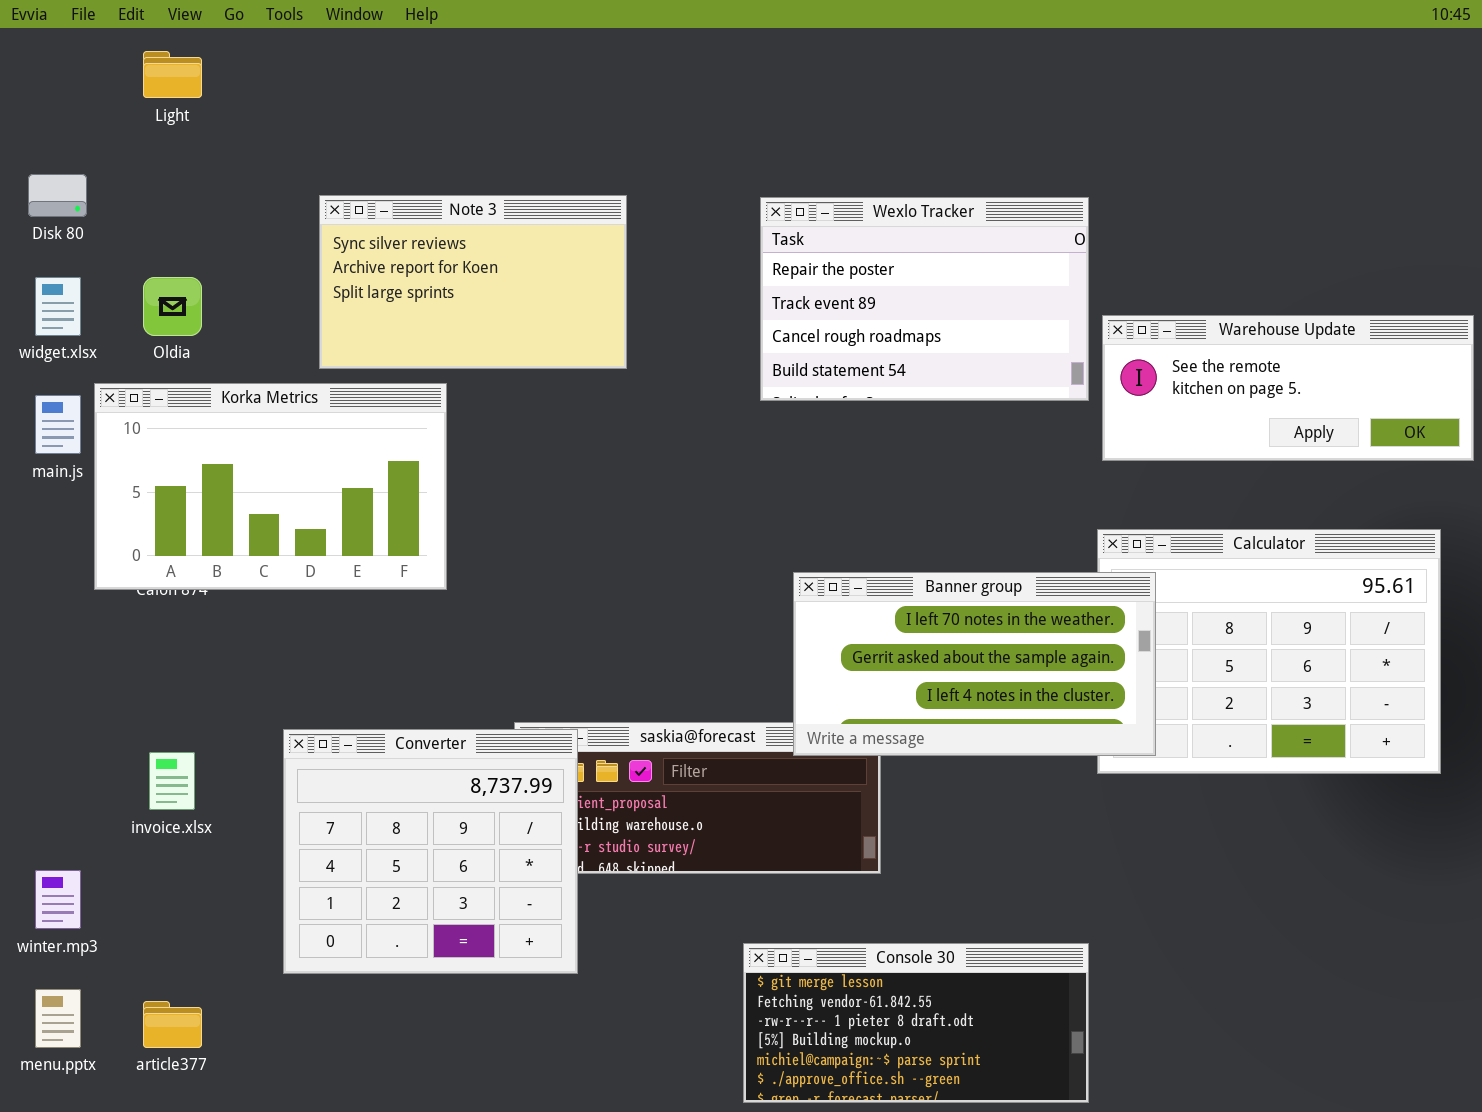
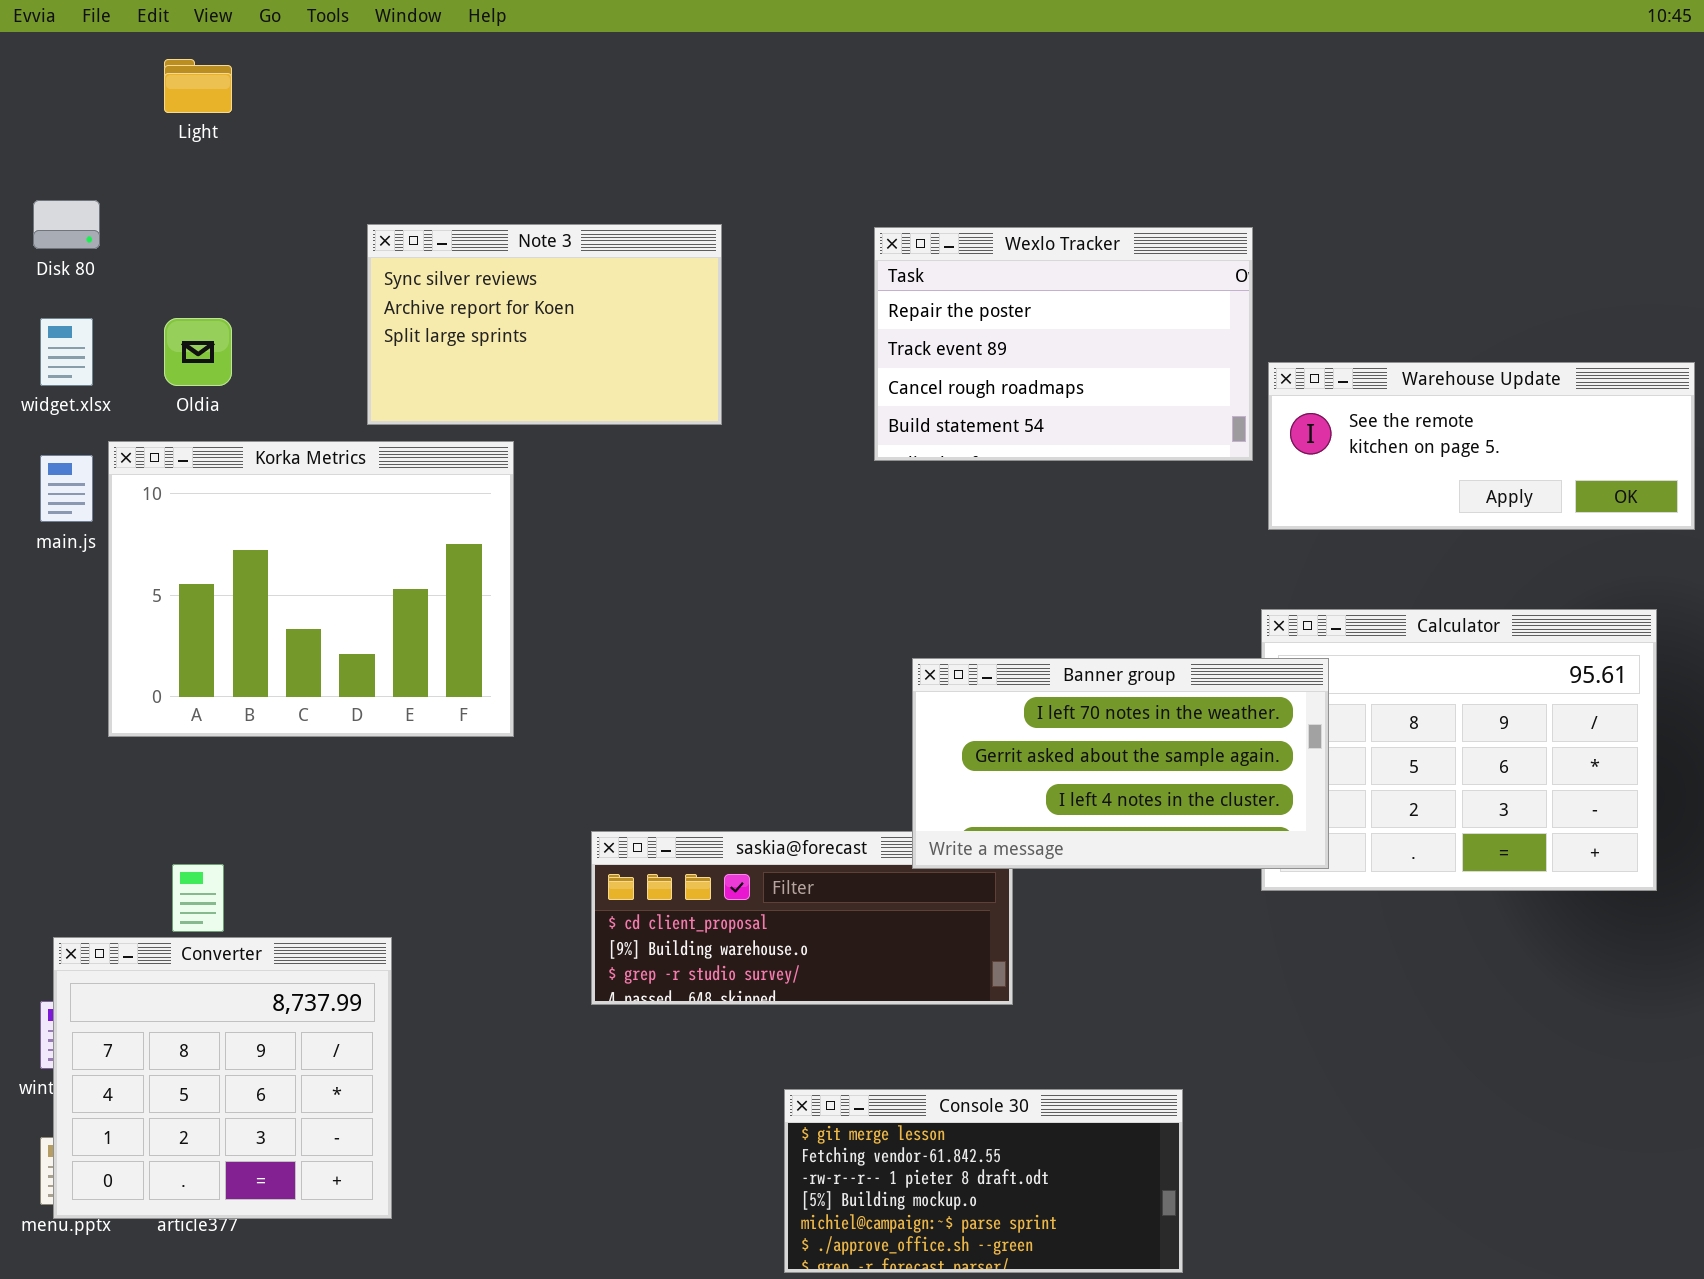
Korka Metrics: [94,383,447,590] -> [108,441,514,737], resized
Converter: [283,729,578,974] -> [53,937,392,1219], moved
Console 30: [743,943,1089,1103] -> [784,1089,1183,1273], moved

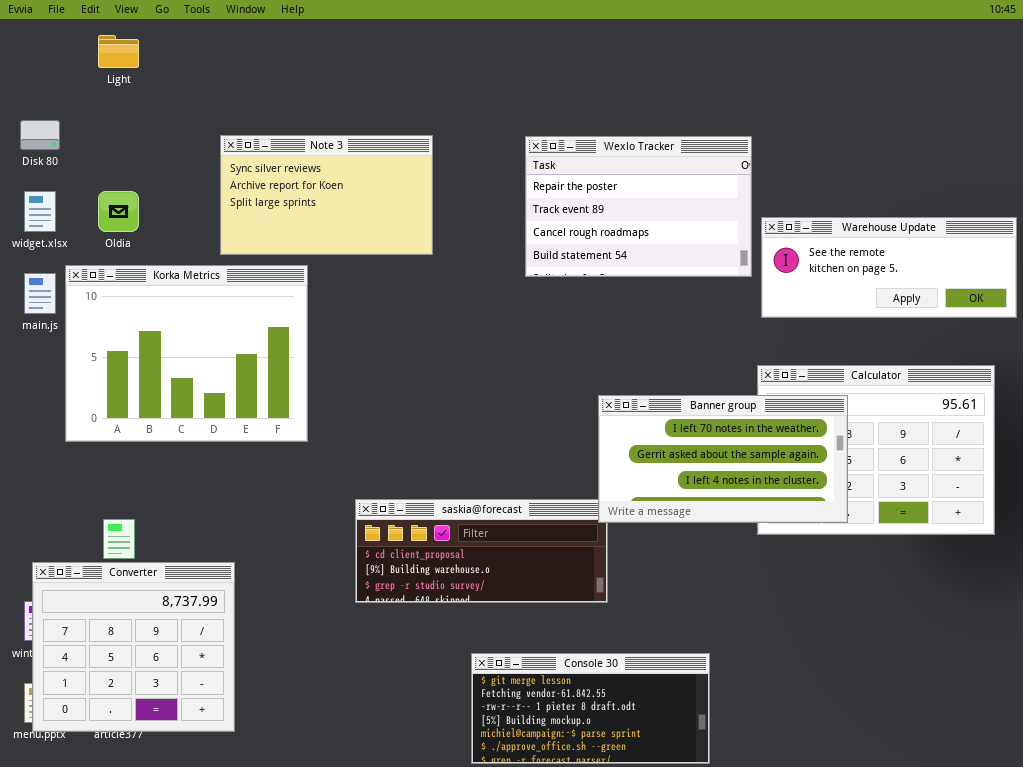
Banner group: [912,658,1329,869] -> [598,395,848,523], moved

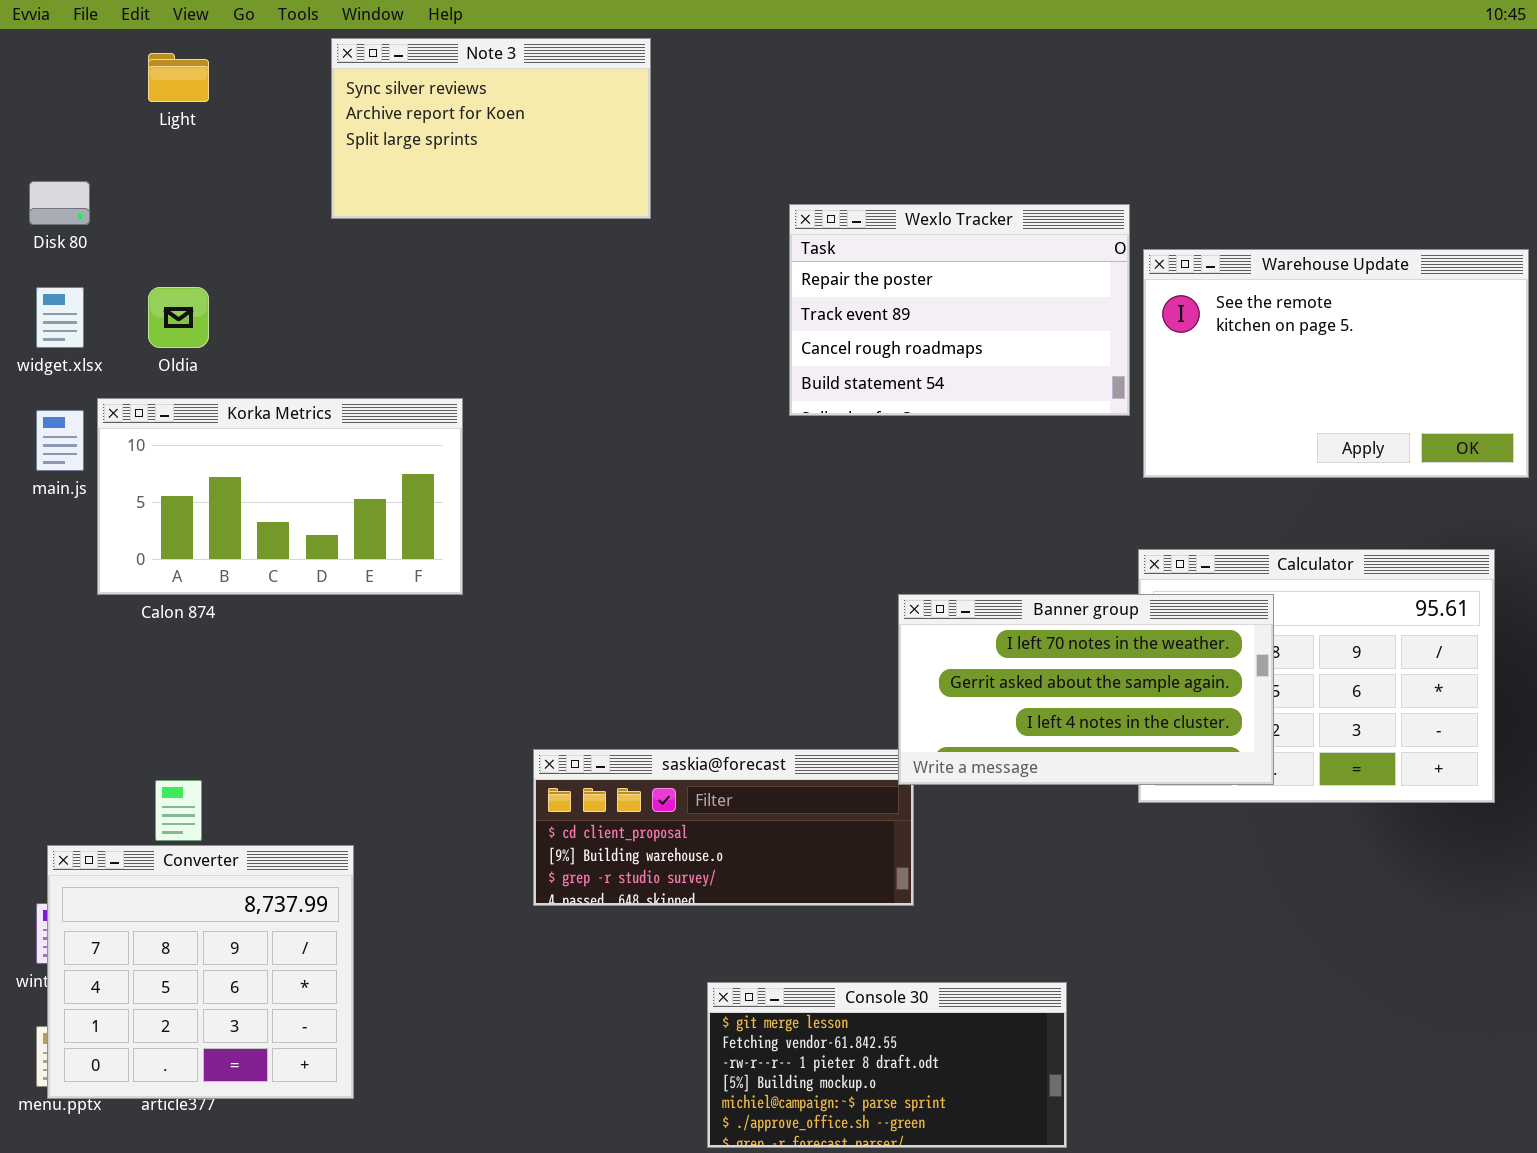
Note 3: [220,135,433,255] -> [331,38,651,219], moved
Warehouse Update: [761,217,1017,318] -> [1143,249,1529,478], resized
Korka Metrics: [65,265,308,442] -> [97,398,463,595], resized

